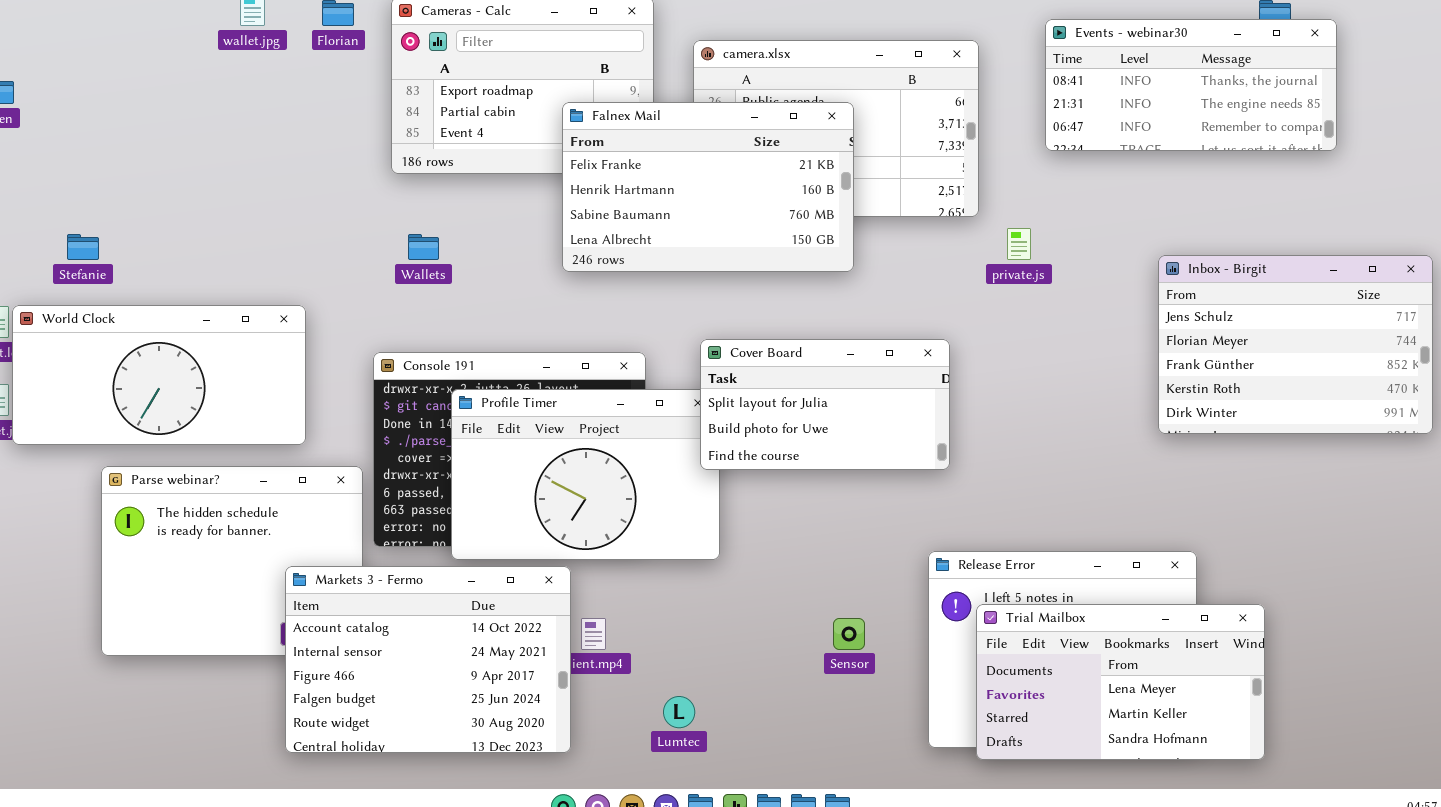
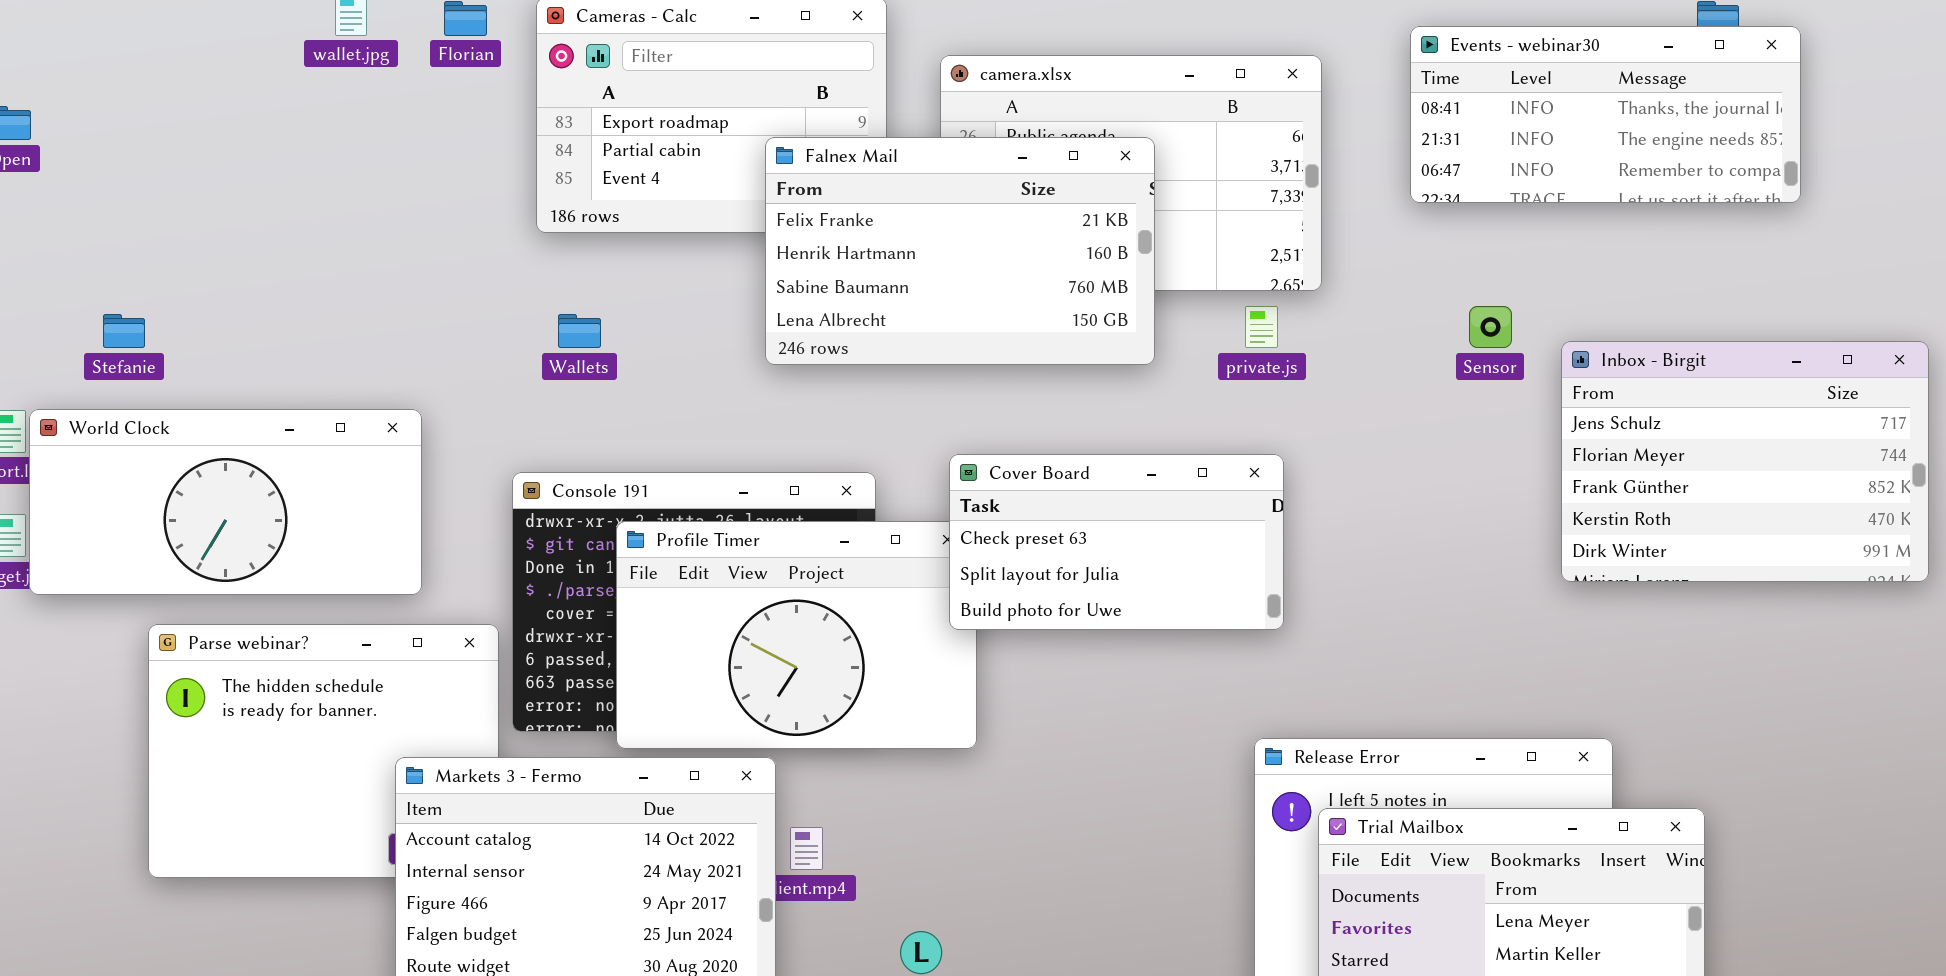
private.js: [1007,228,1031,260] -> [1245,306,1278,348], moved
Cover Board: [700,339,950,470] -> [949,454,1284,630], scrolled up 1 row
Sensor: [833,618,865,650] -> [1469,306,1512,348], moved

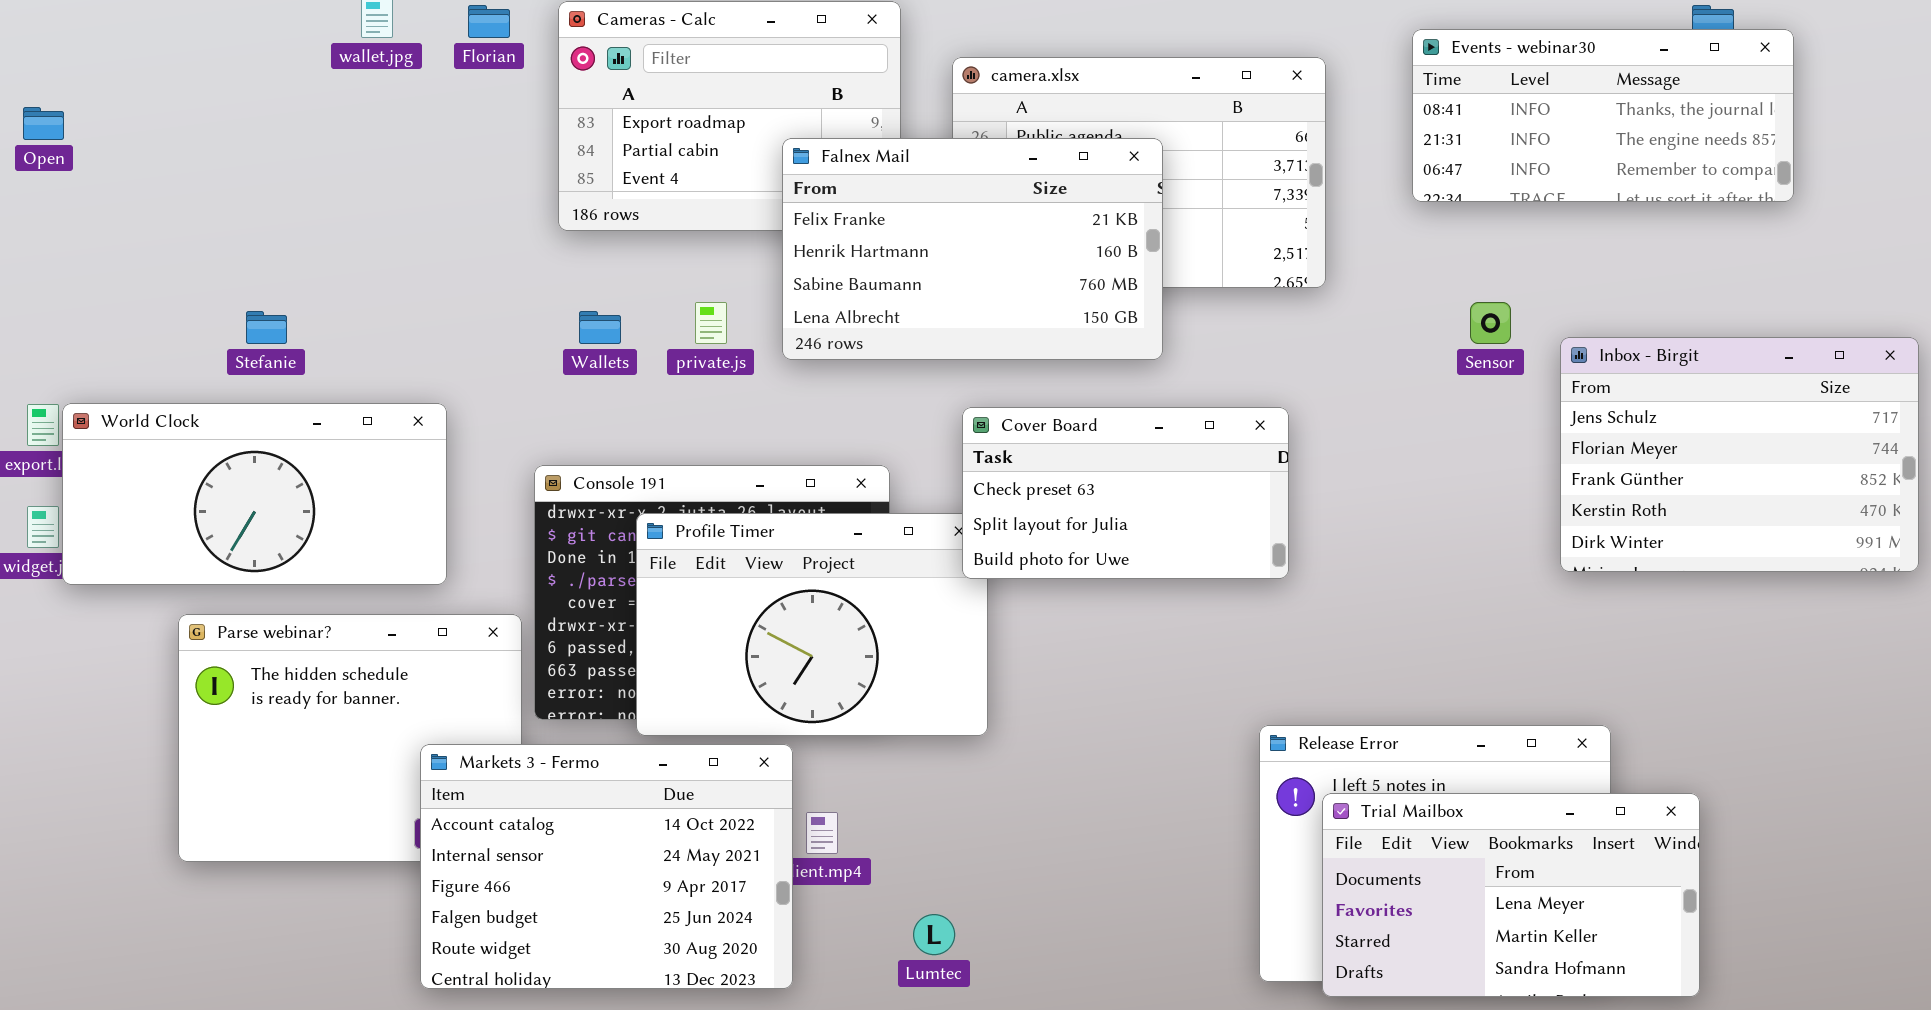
private.js: [1245,306,1278,348] -> [695,302,727,344], moved
Stefanie: [103,314,145,348] -> [246,311,287,344], moved
Cover Board: [949,454,1284,630] -> [962,407,1289,579], moved

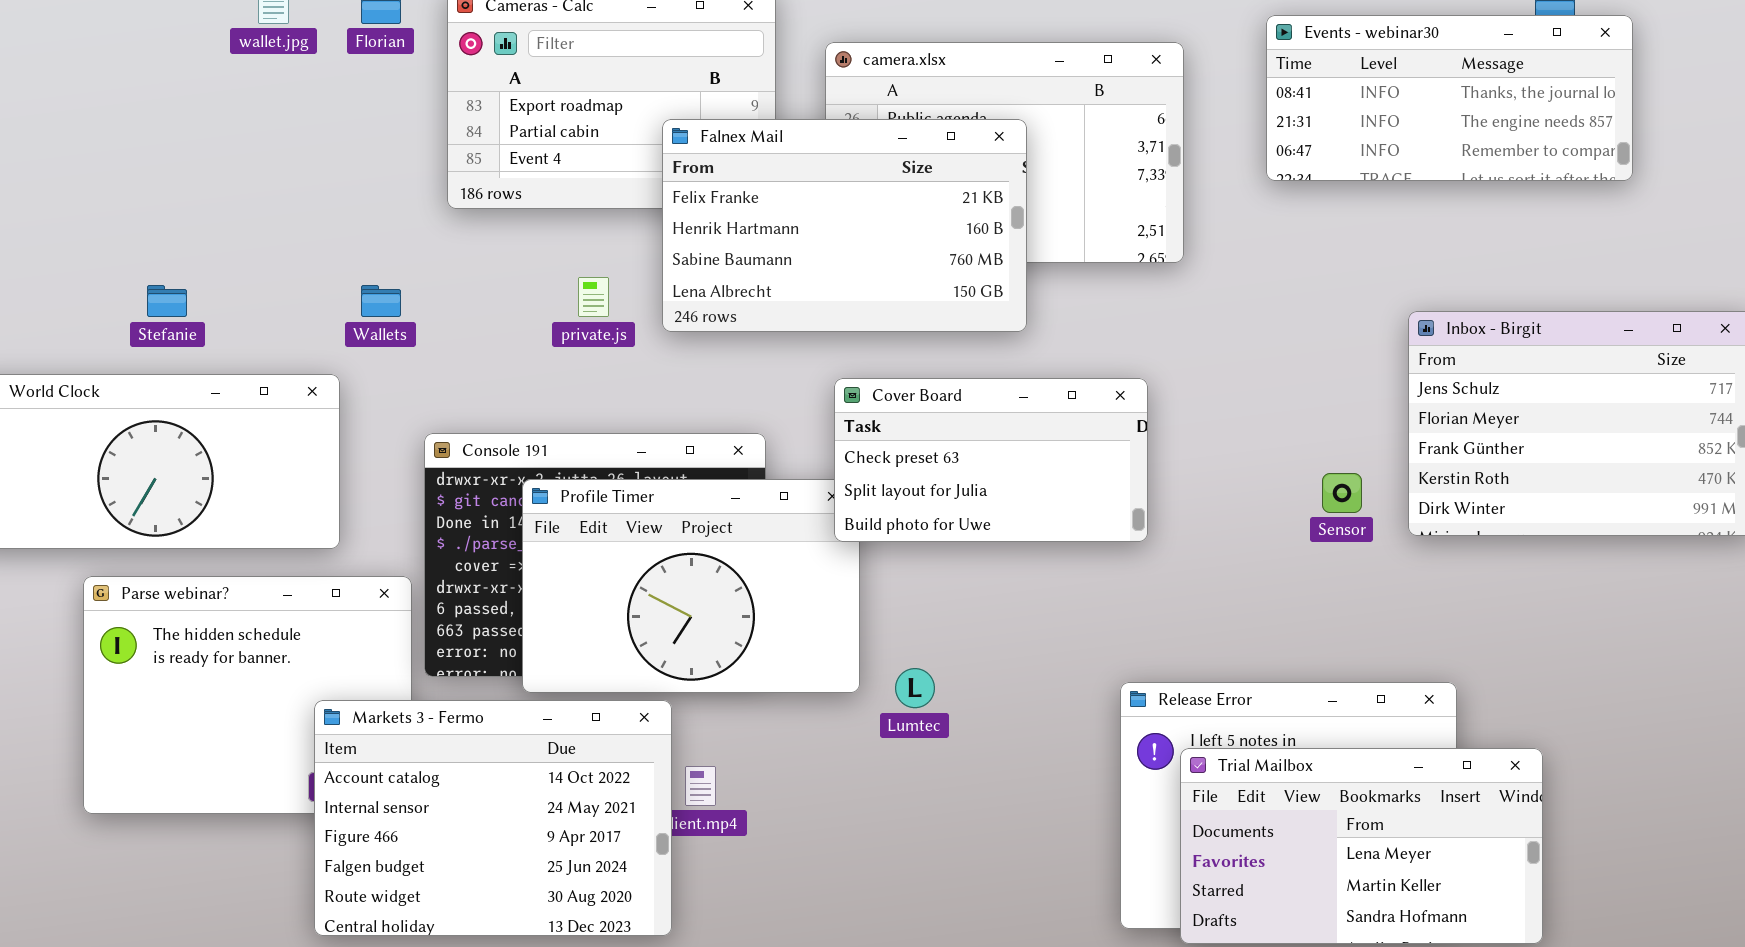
Sensor: [1470,302,1511,344] -> [1322,473,1362,513], moved
Wallets: [579,311,621,344] -> [361,285,401,317], moved
Lumtec: [913,914,955,955] -> [895,668,935,708], moved

